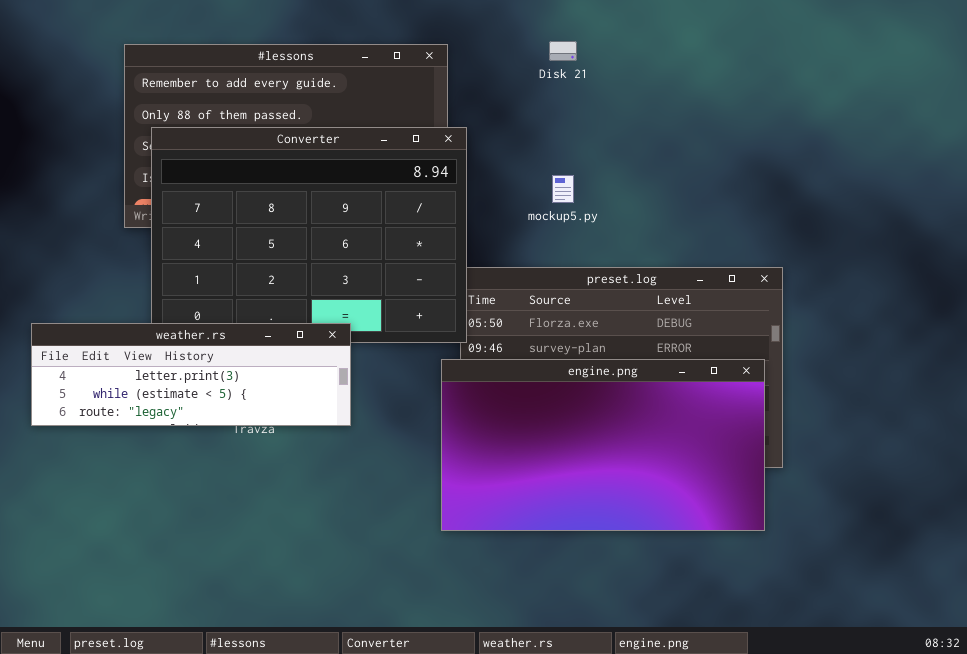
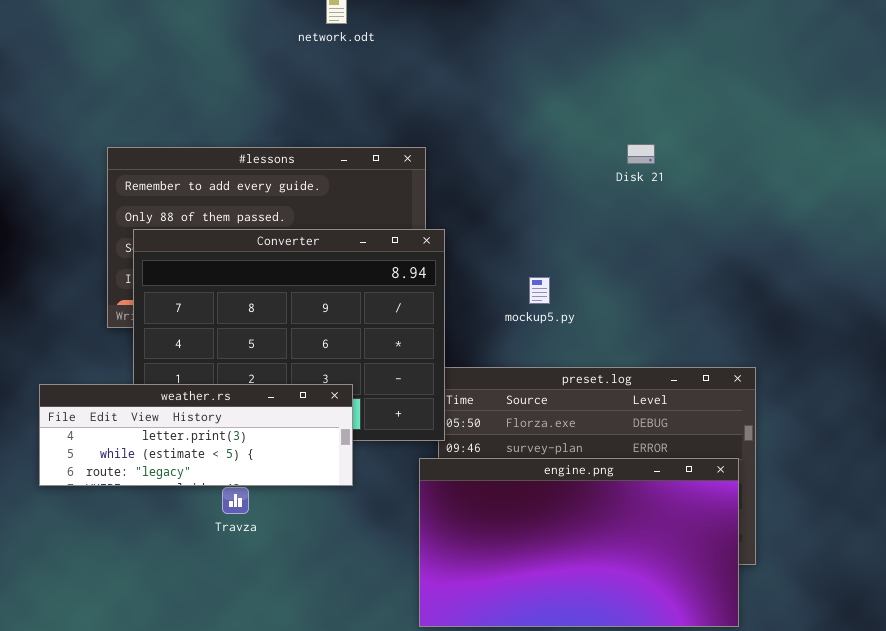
Disk 21: [549,41,577,61] -> [627,144,655,164], moved
weather.rs: [31,323,351,426] -> [39,384,353,486], moved

